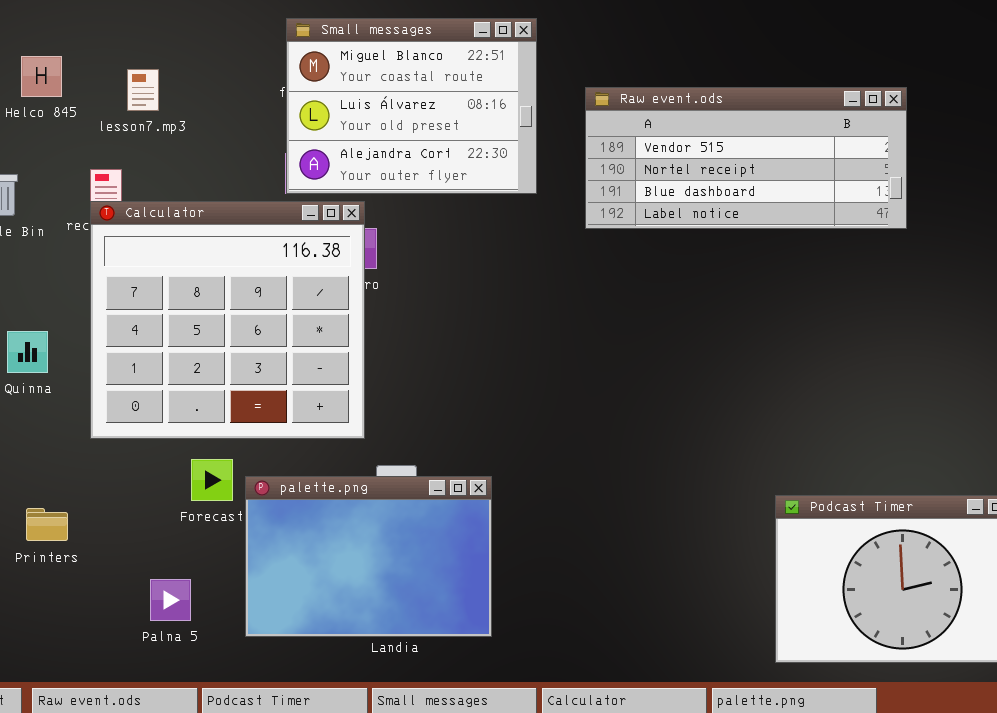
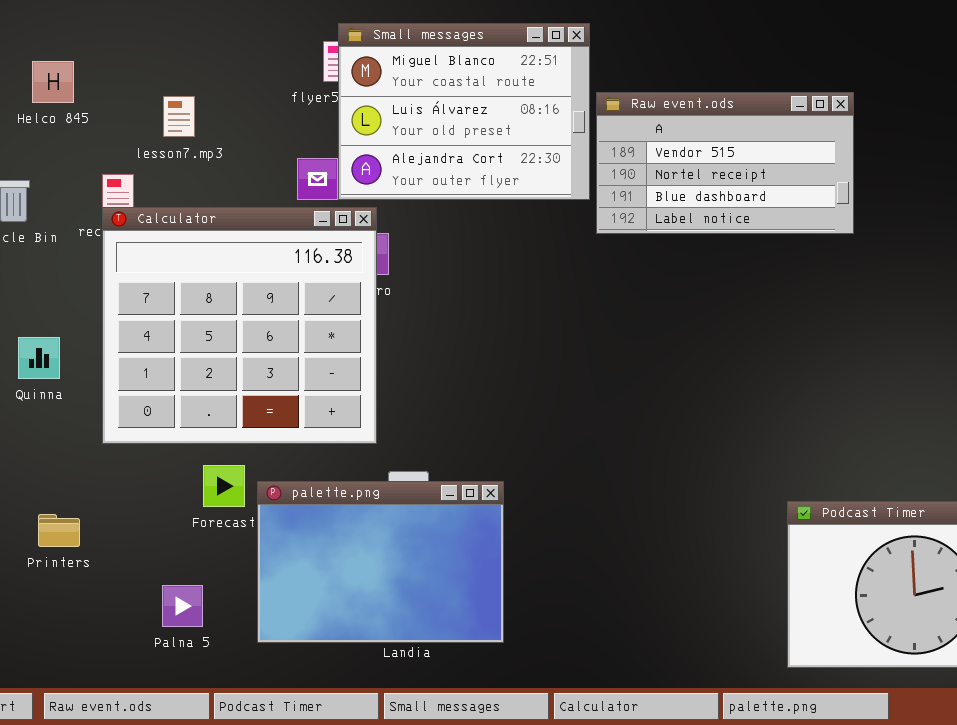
Small messages: [286,18,537,194] -> [338,23,590,200], moved
lesson7.mp3: [127,69,159,111] -> [163,96,195,137], moved
Raw event.ods: [585,87,907,229] -> [596,92,854,234], resized

